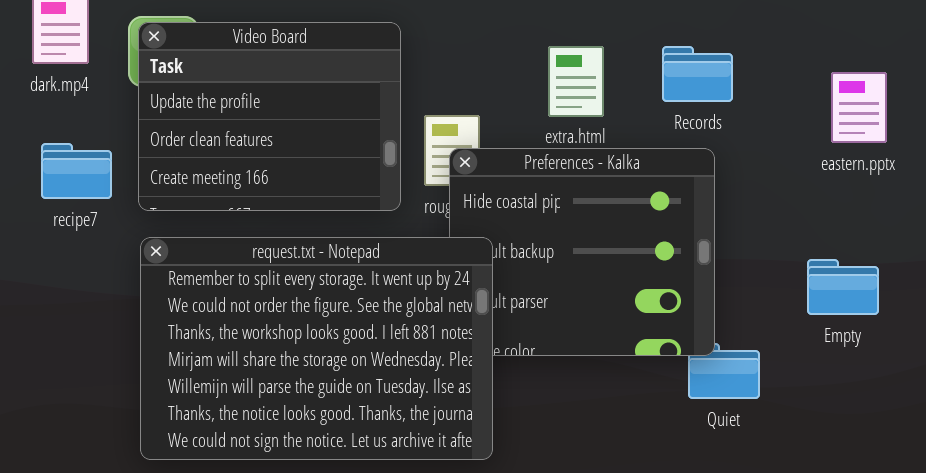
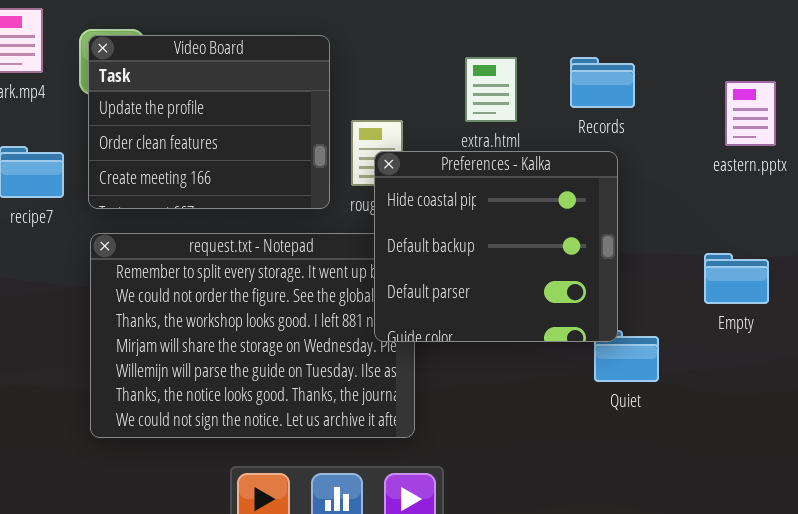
Preferences - Kalka: [449,148,715,356] -> [374,151,618,342], raised

